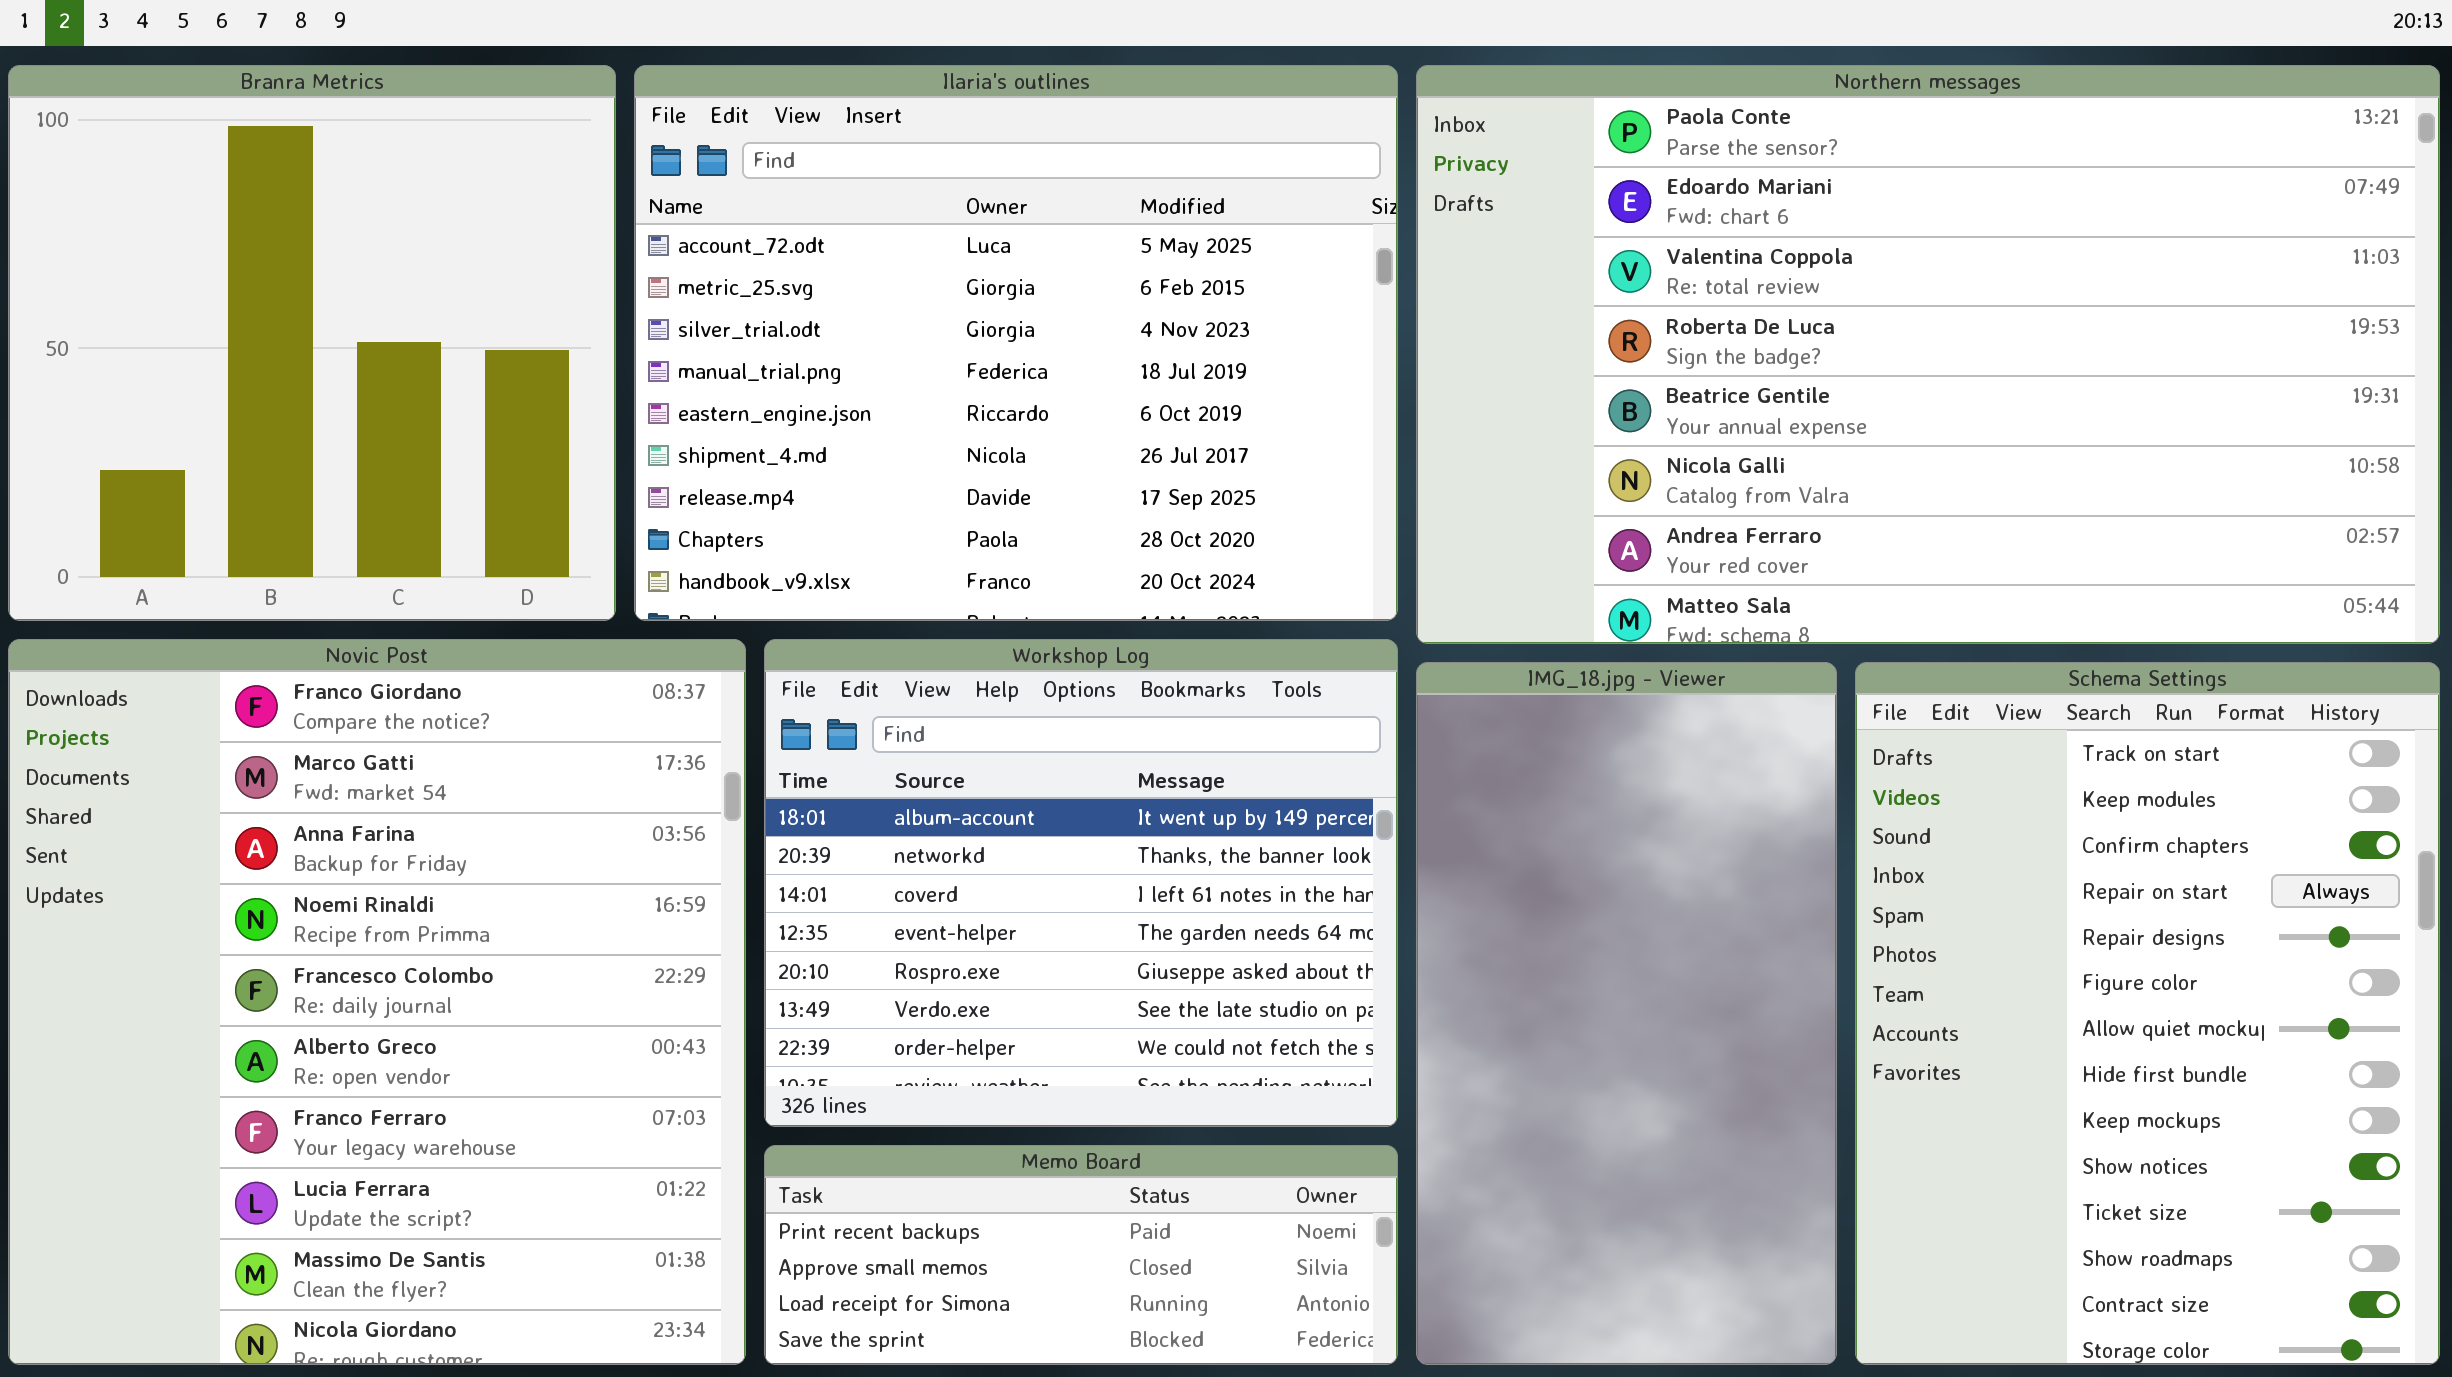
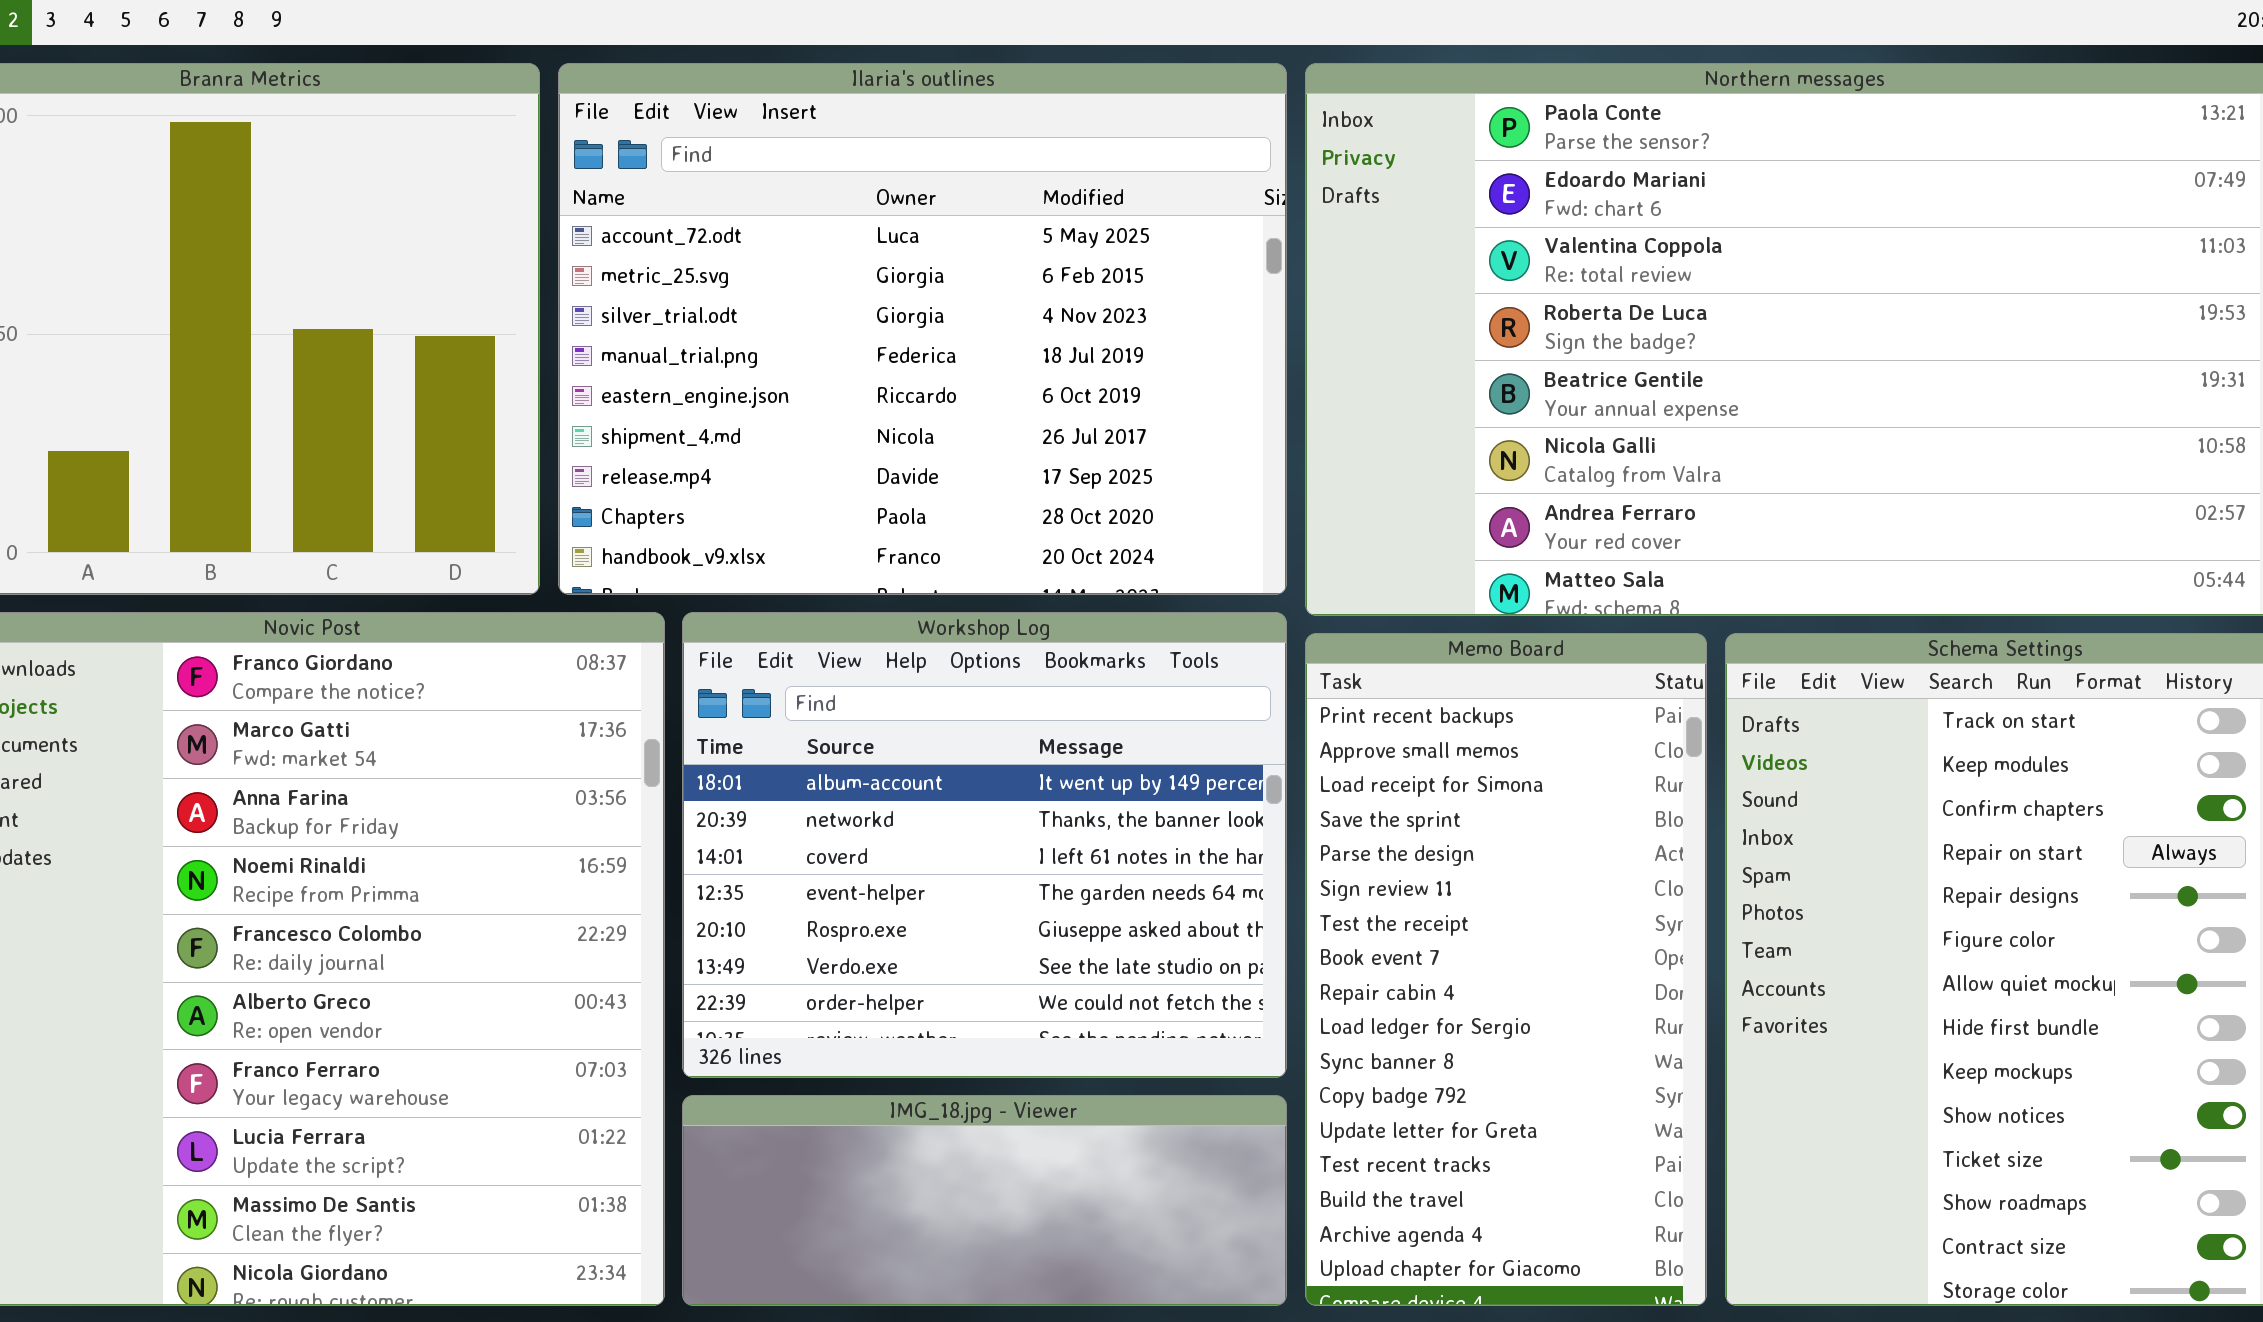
IMG_18.jpg - Viewer: [1416,662,1837,1365] -> [682,1095,1287,1306], moved, resized
Memo Board: [764,1145,1398,1365] -> [1305,633,1707,1306], moved, resized

